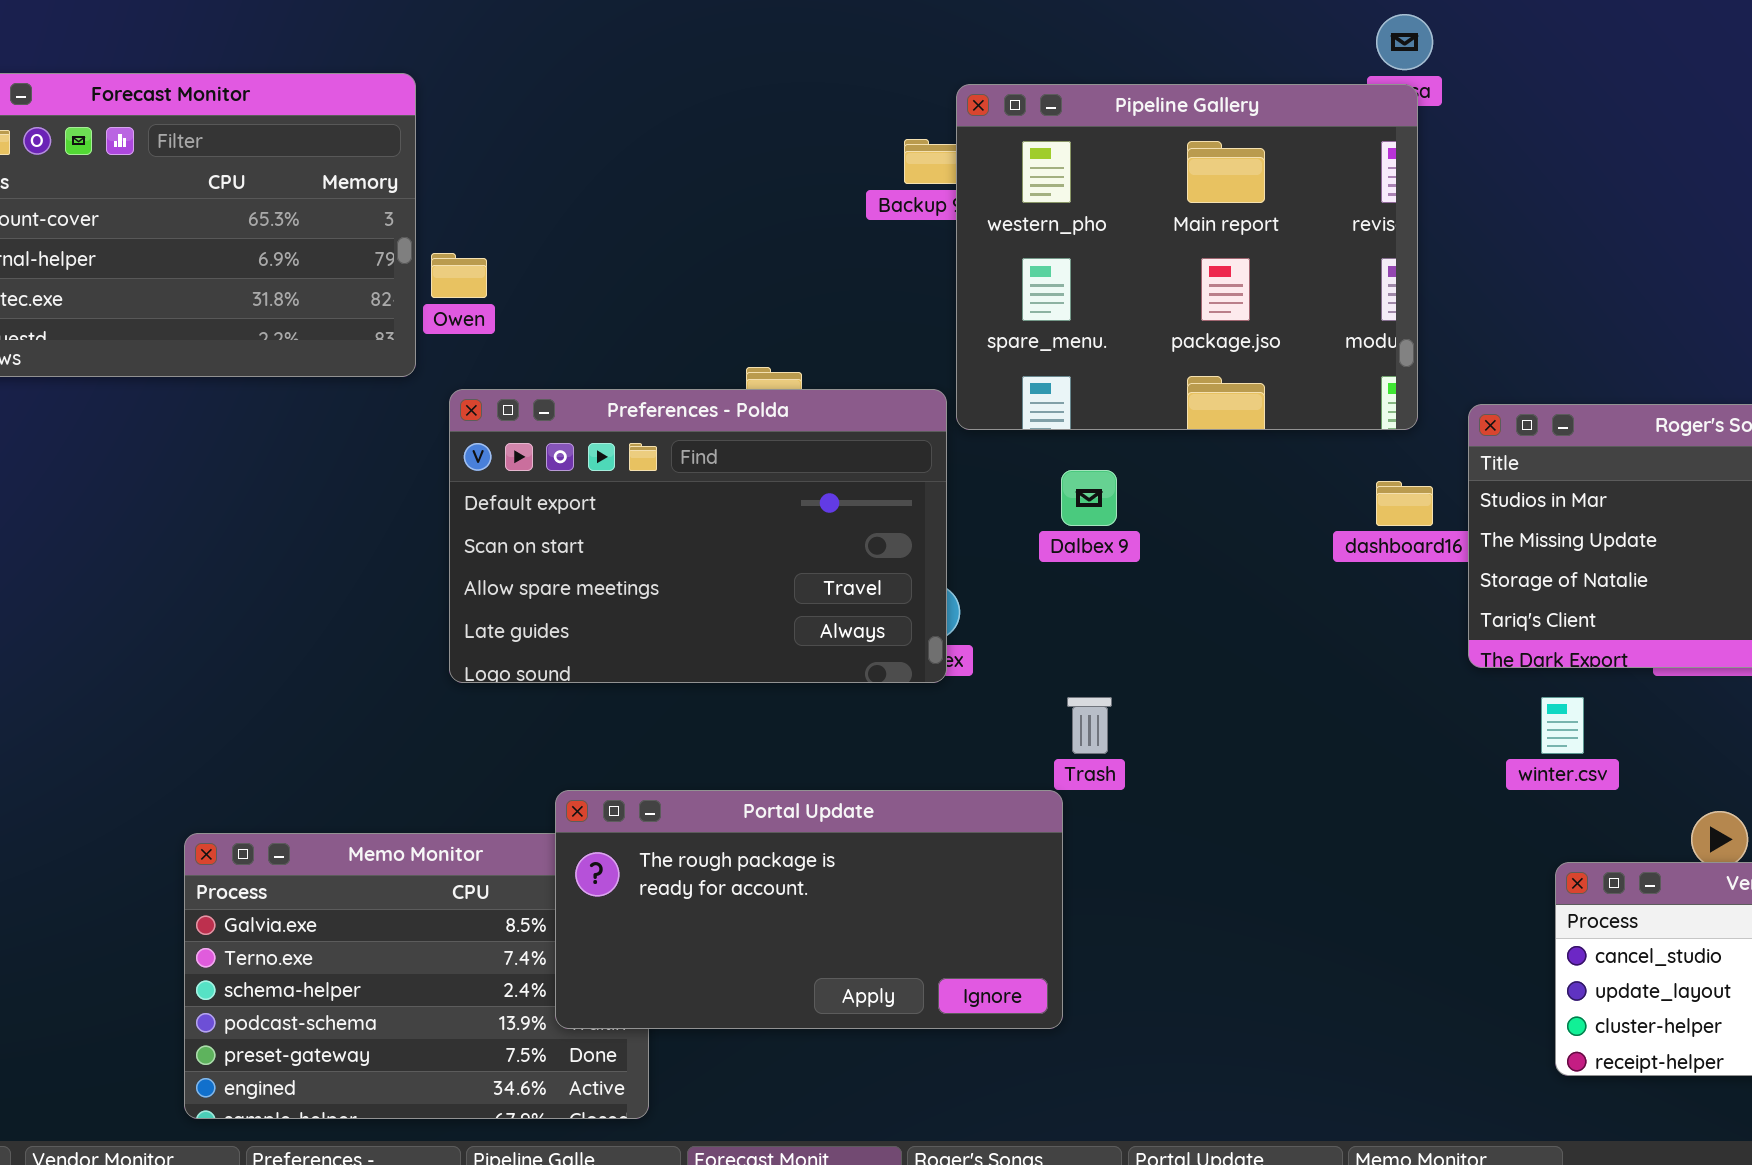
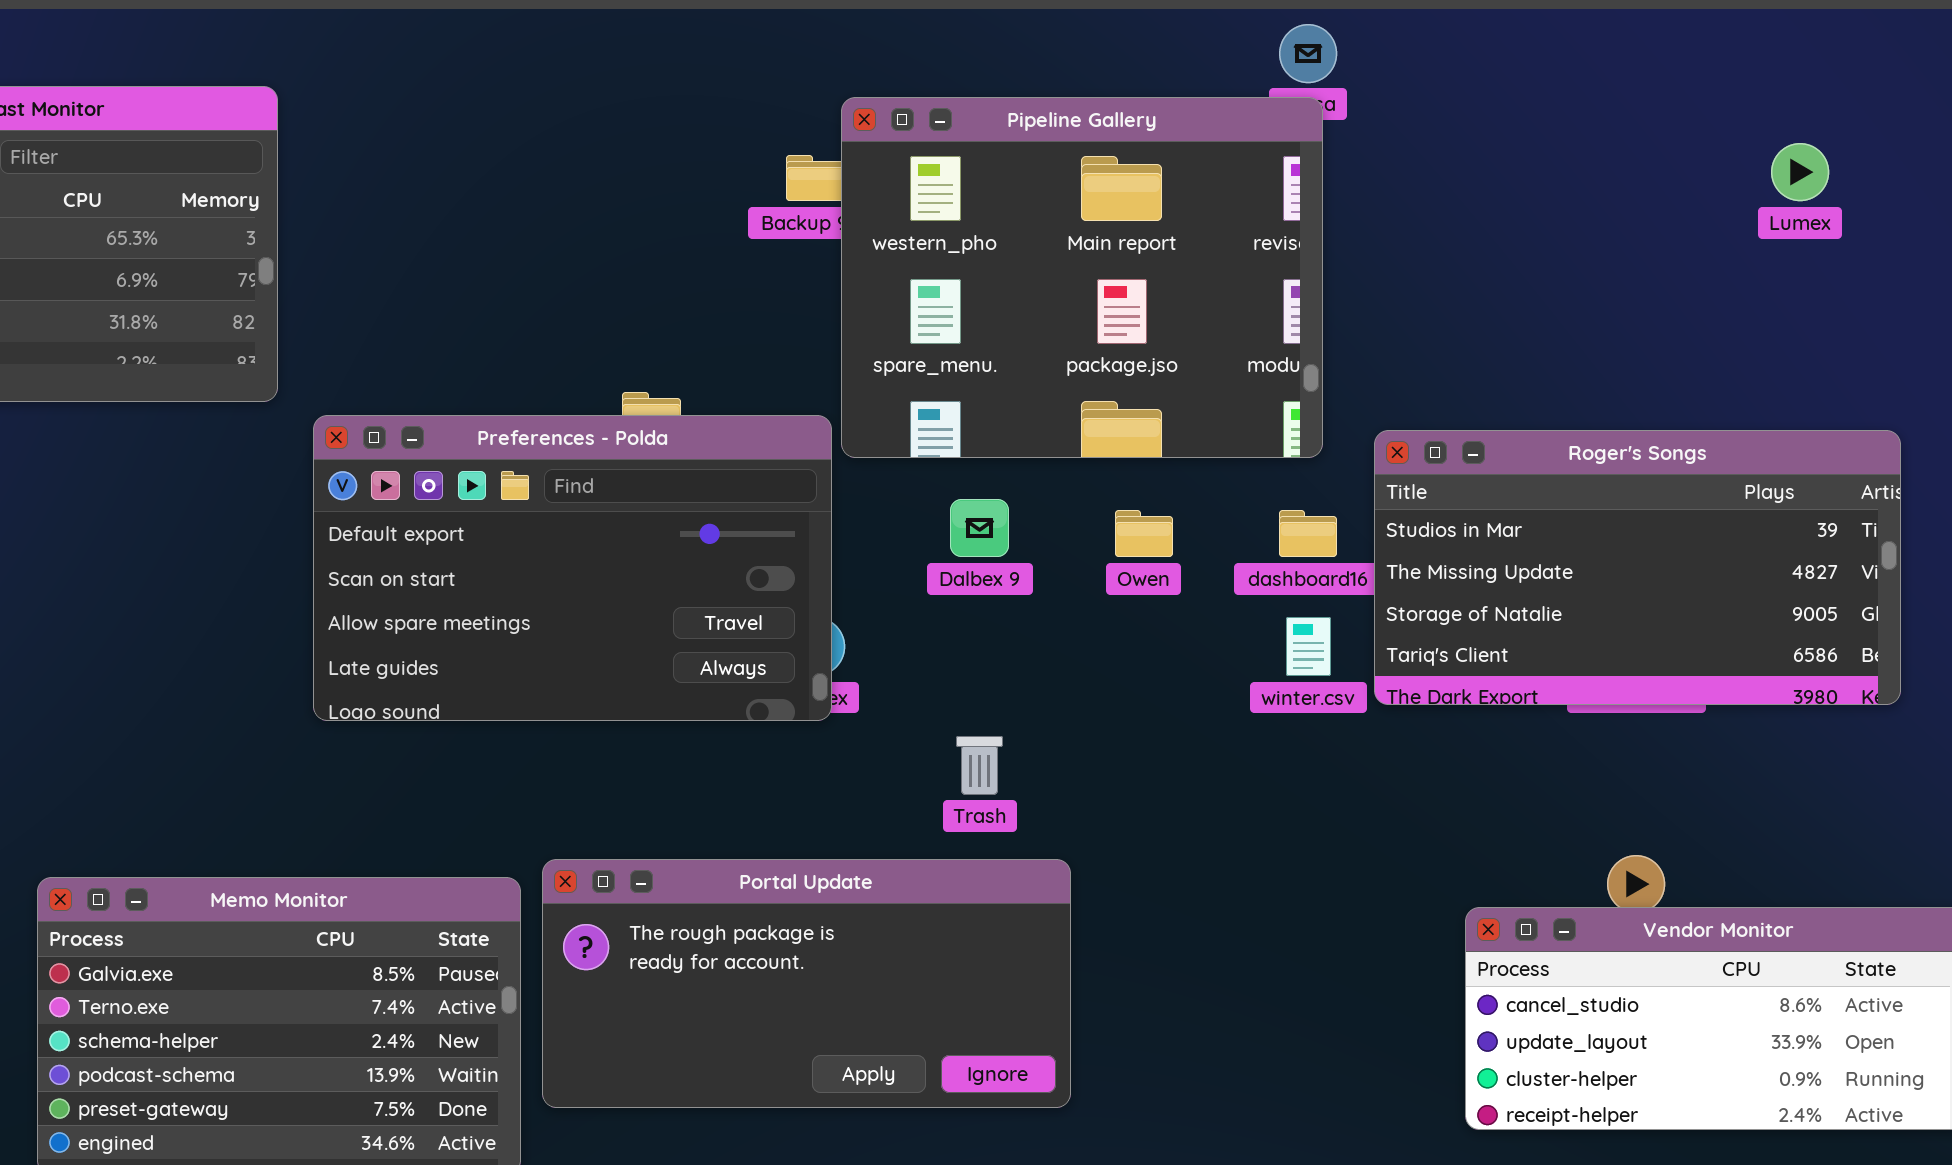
Owen: [431,253,487,298] -> [1115,510,1173,557], moved
winter.csv: [1541,697,1584,754] -> [1286,617,1331,676], moved
Portal Update: [555,790,1063,1029] -> [542,859,1071,1108], moved

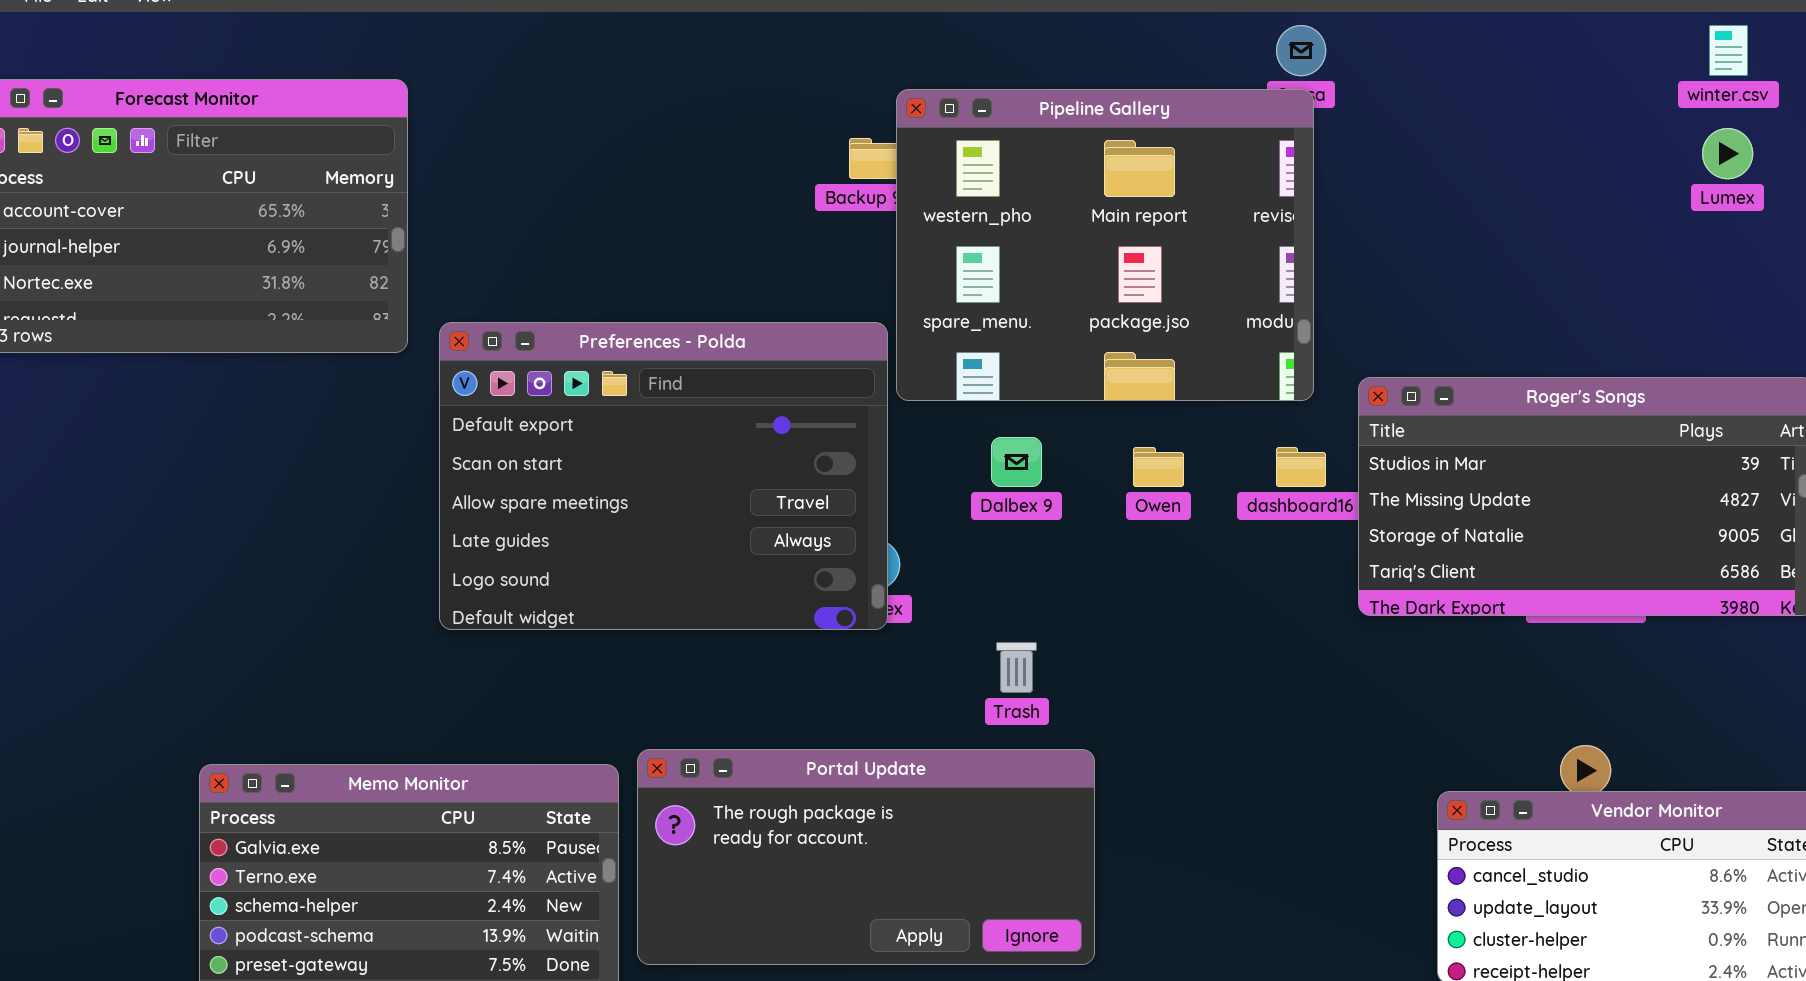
Preferences - Polda: [313,415,832,721] -> [439,322,888,630], resized
winter.csv: [1286,617,1331,676] -> [1709,25,1748,76], moved

